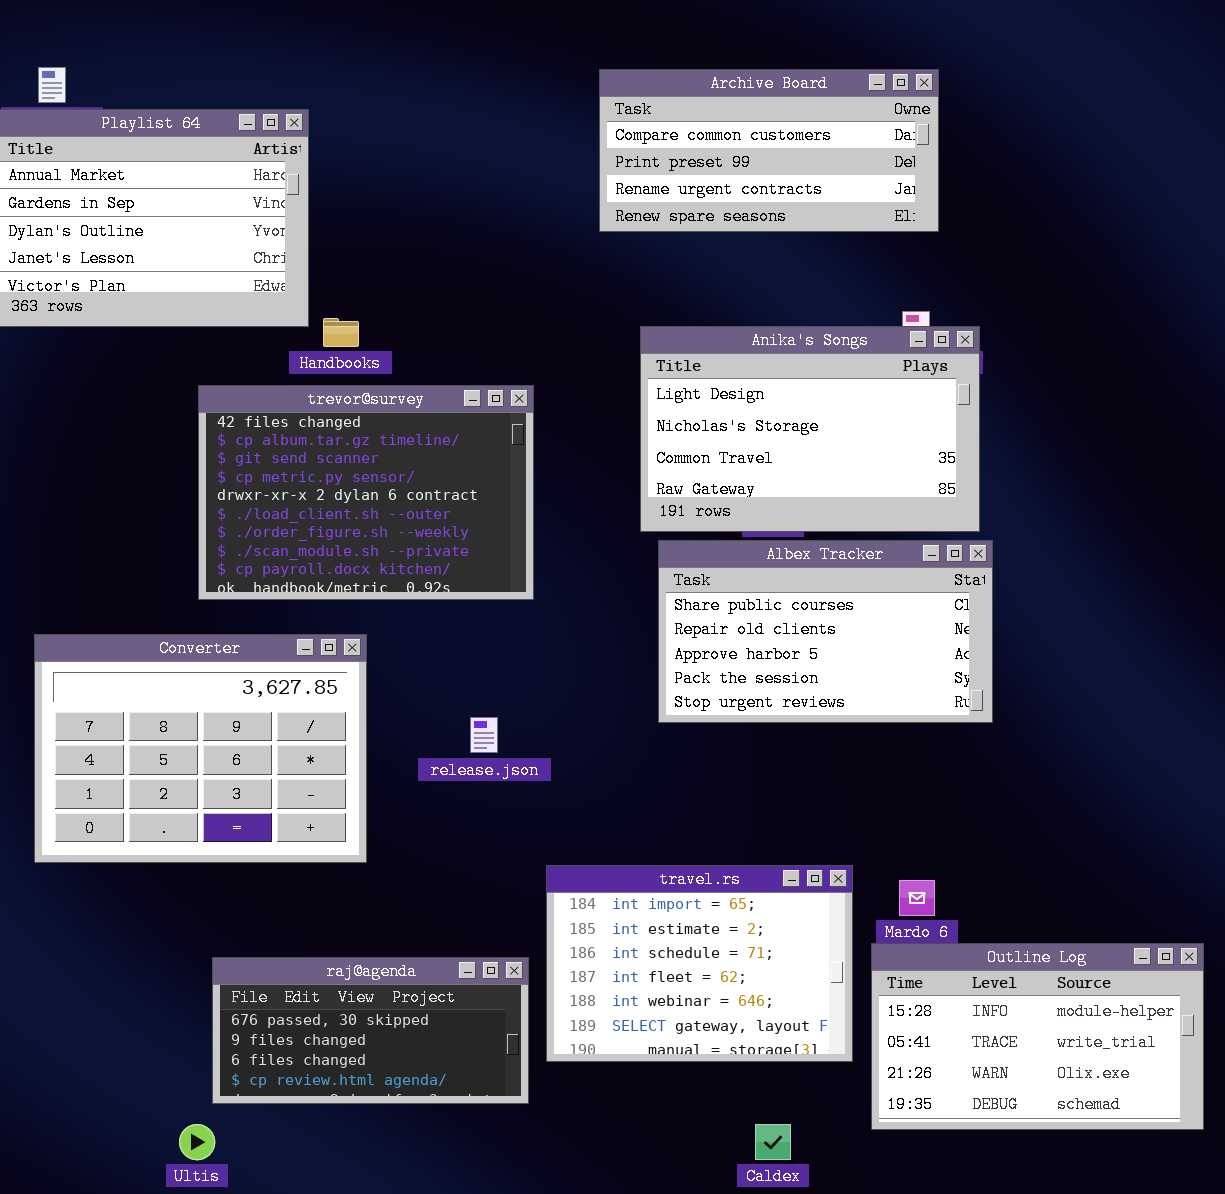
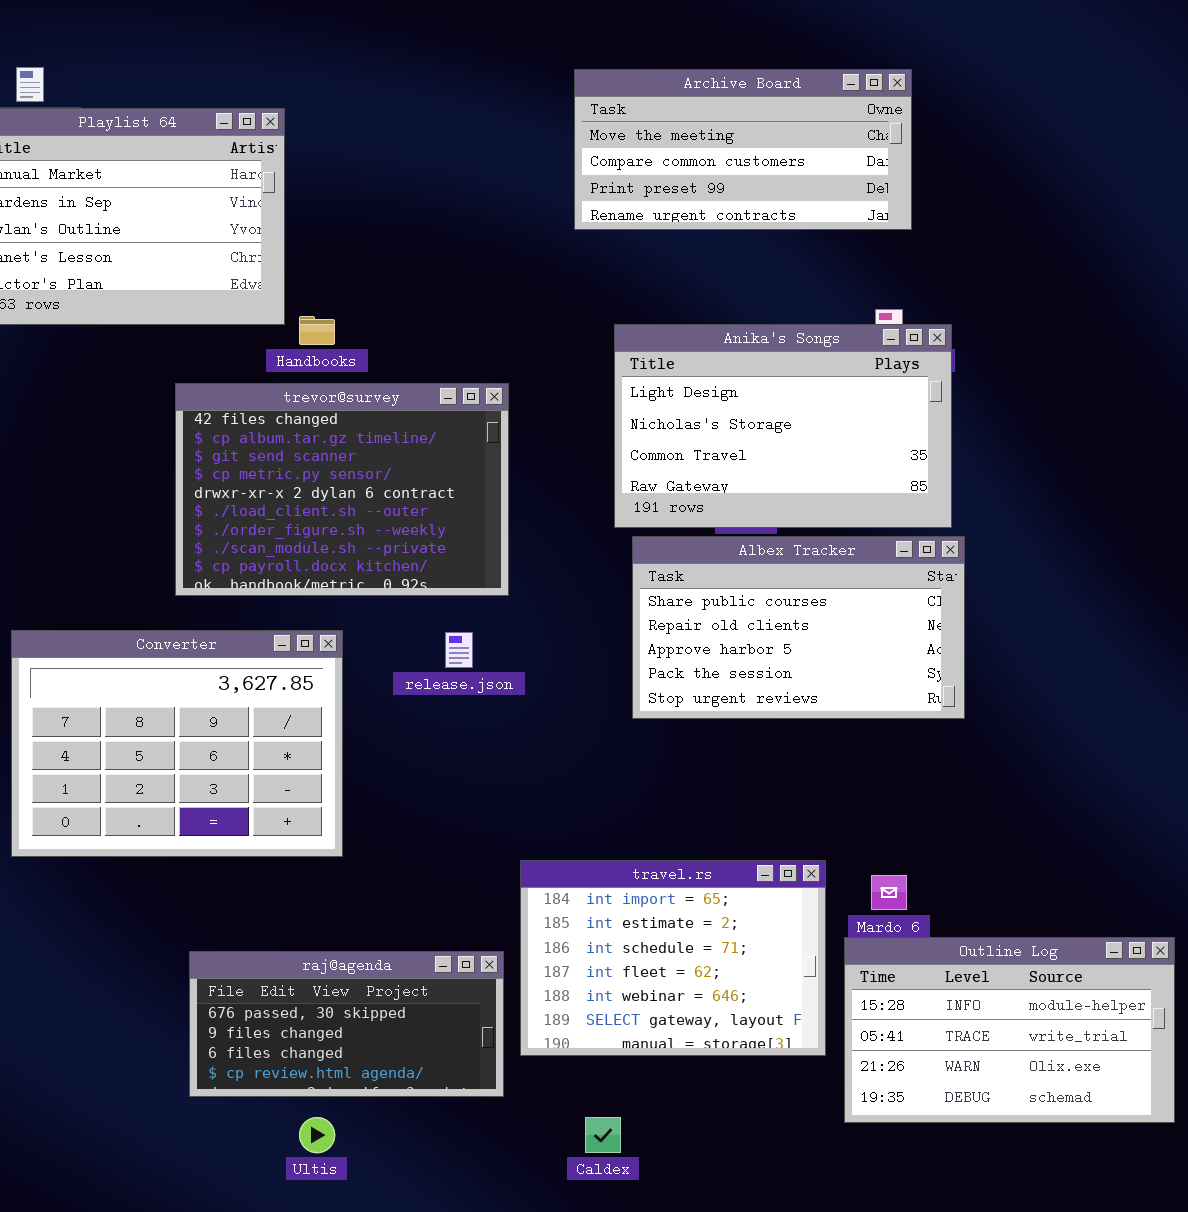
Archive Board: [599,69,939,232] -> [574,69,912,230], scrolled up 1 row
release.json: [470,717,498,753] -> [445,632,473,668], moved
Ultis: [179,1124,215,1160] -> [299,1117,335,1153], moved
Caldex: [755,1124,791,1160] -> [585,1117,621,1153], moved

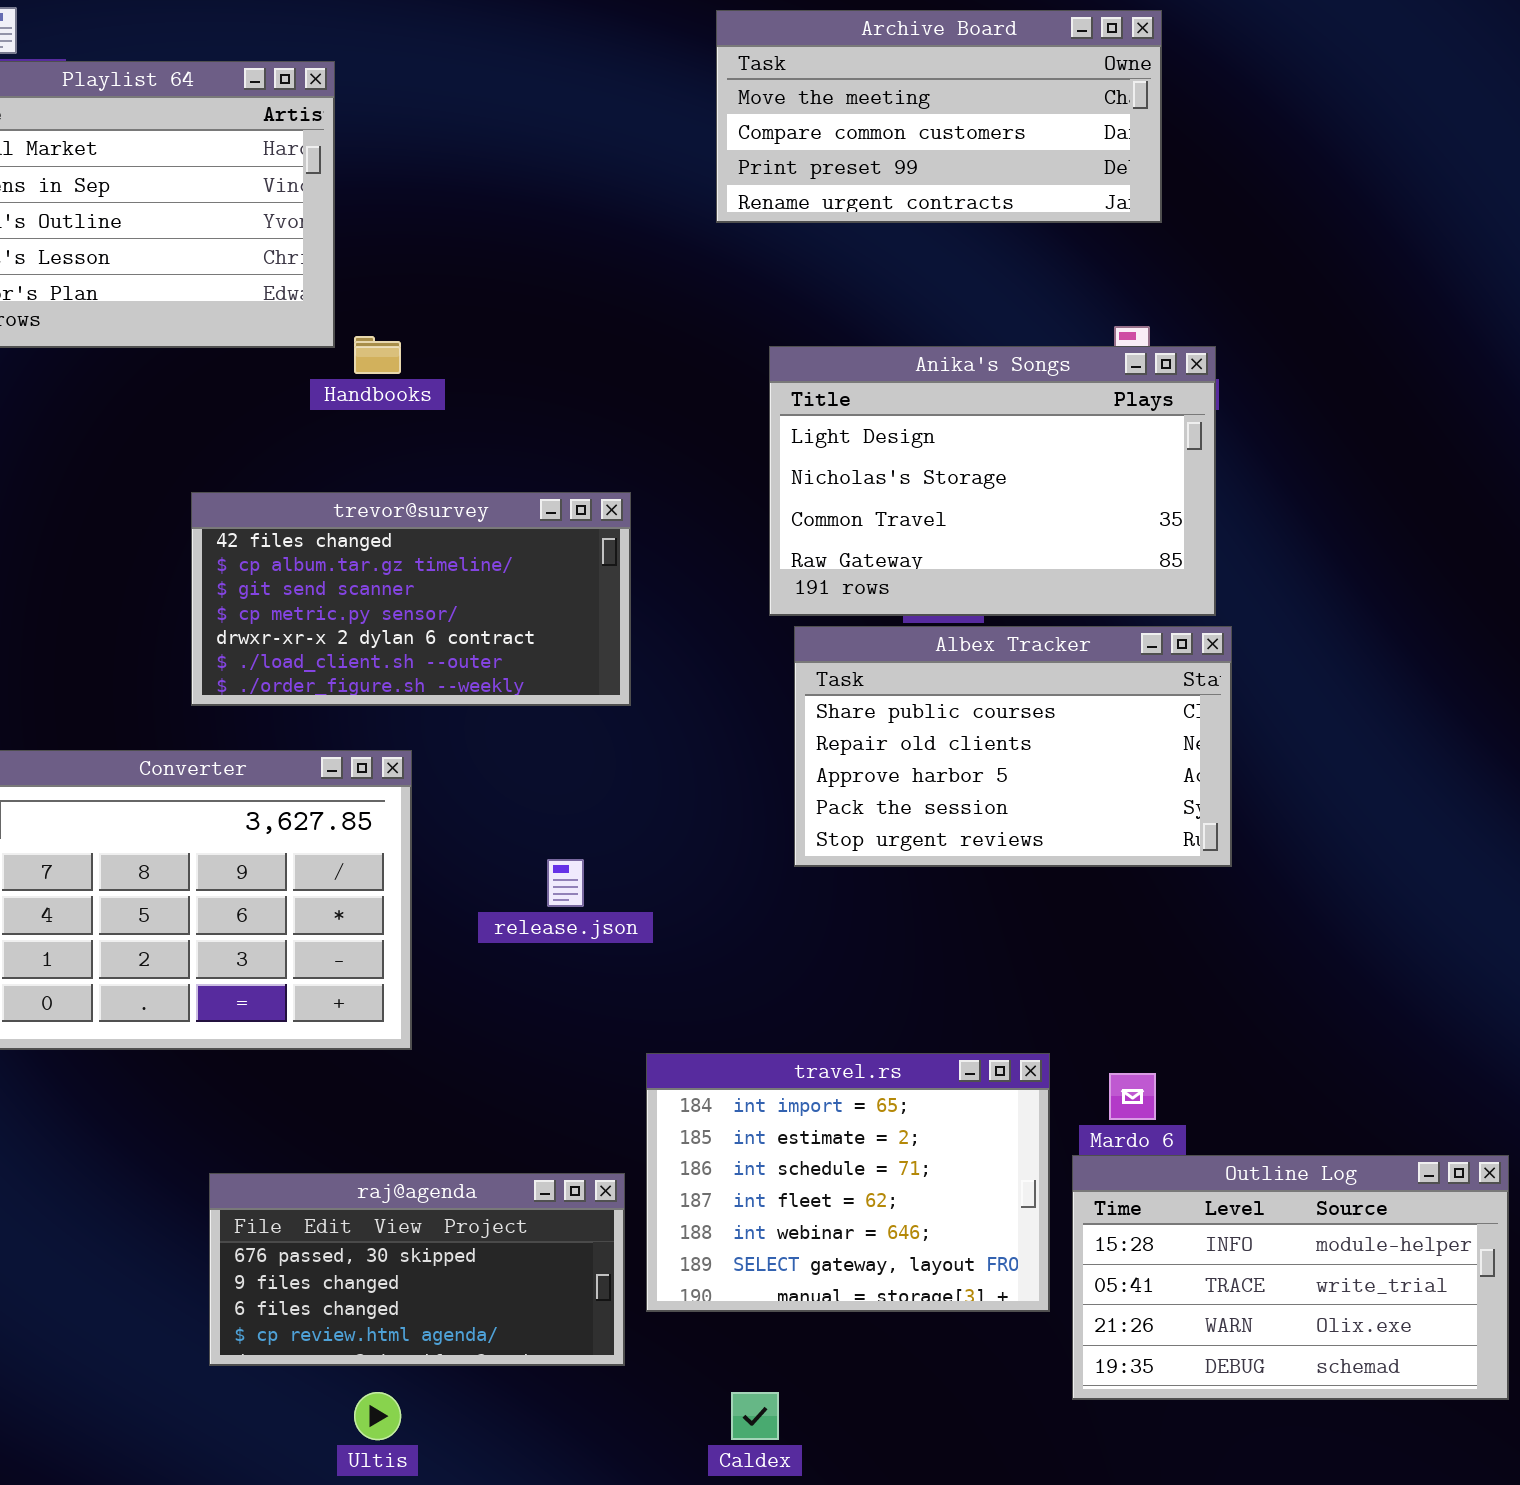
trevor@survey: [175,383,509,596] -> [191,492,631,706], resized
release.json: [445,632,473,668] -> [547,859,584,907], moved

